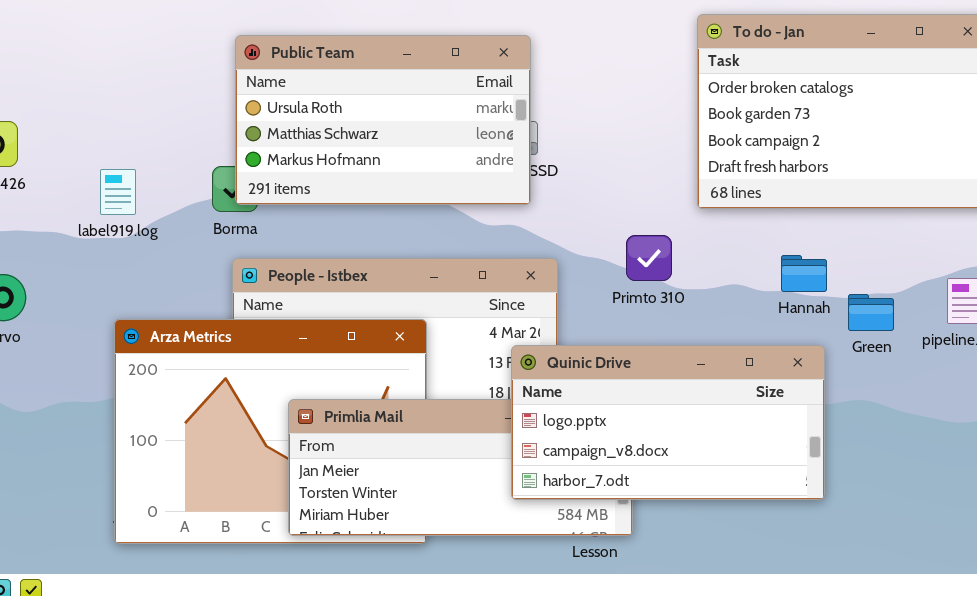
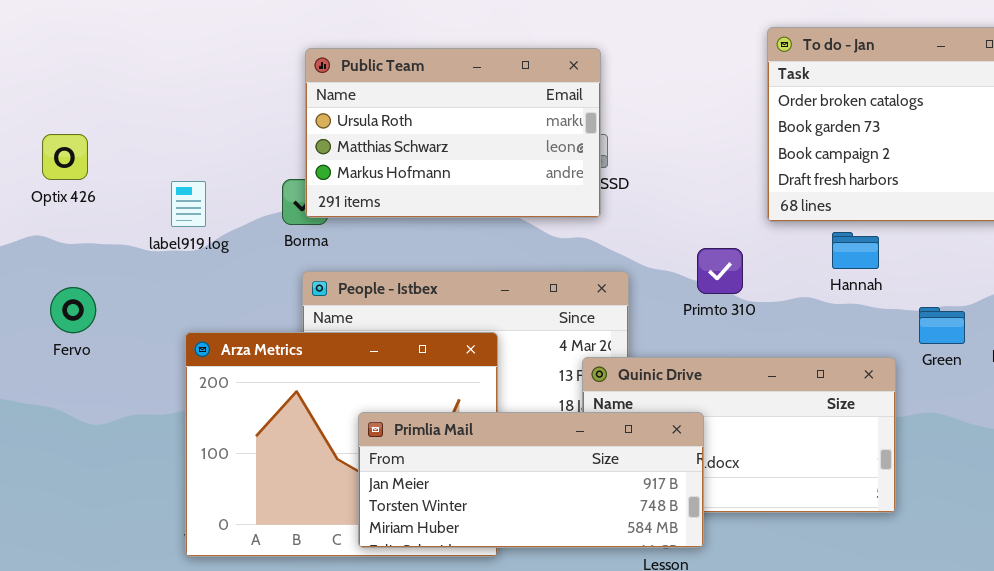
Hannah: [781,255,827,292] -> [832,232,879,269], moved
Primlia Mail: [288,399,633,536] -> [358,412,704,548], raised

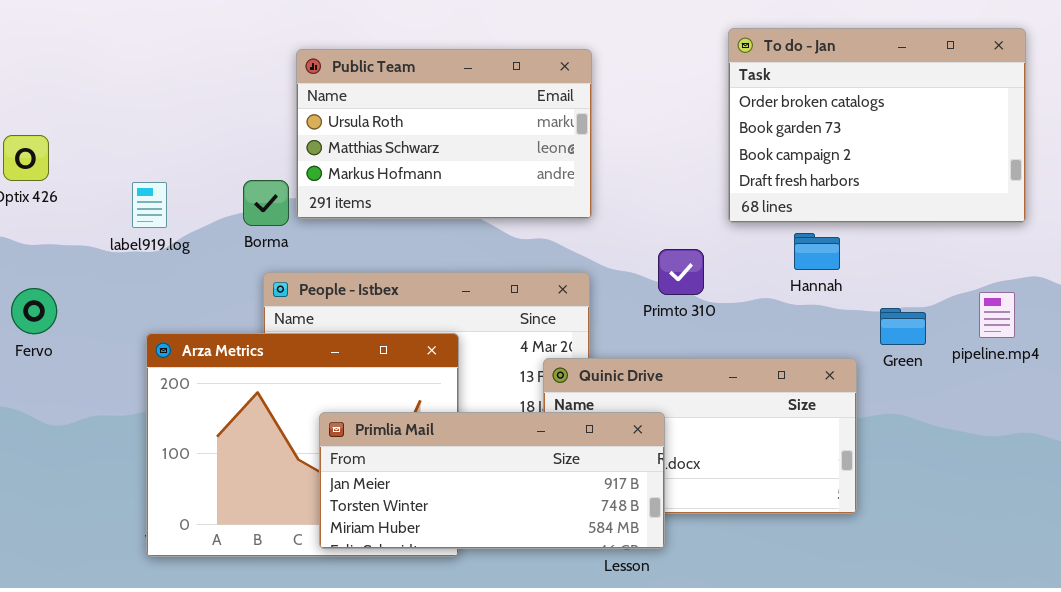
Public Team: [305,48,601,218] -> [296,49,592,219], moved

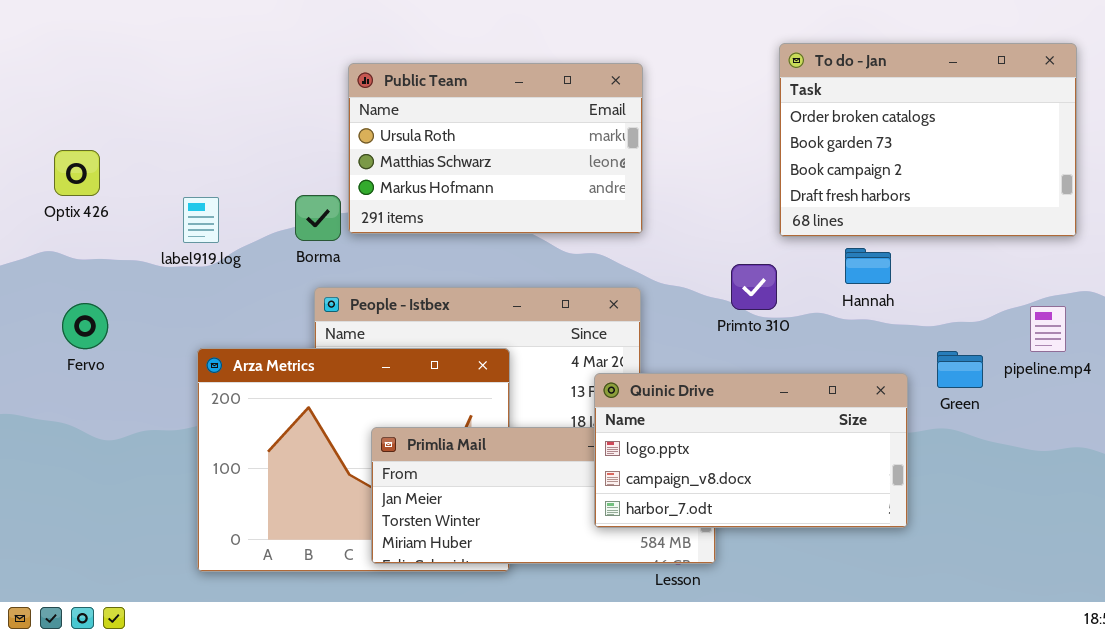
Primto 310: [658,249,704,295] -> [731,264,777,310], moved
Green: [880,308,926,345] -> [937,351,983,388], moved
Quinic Drive: [543,358,857,514] -> [594,373,908,528], raised

